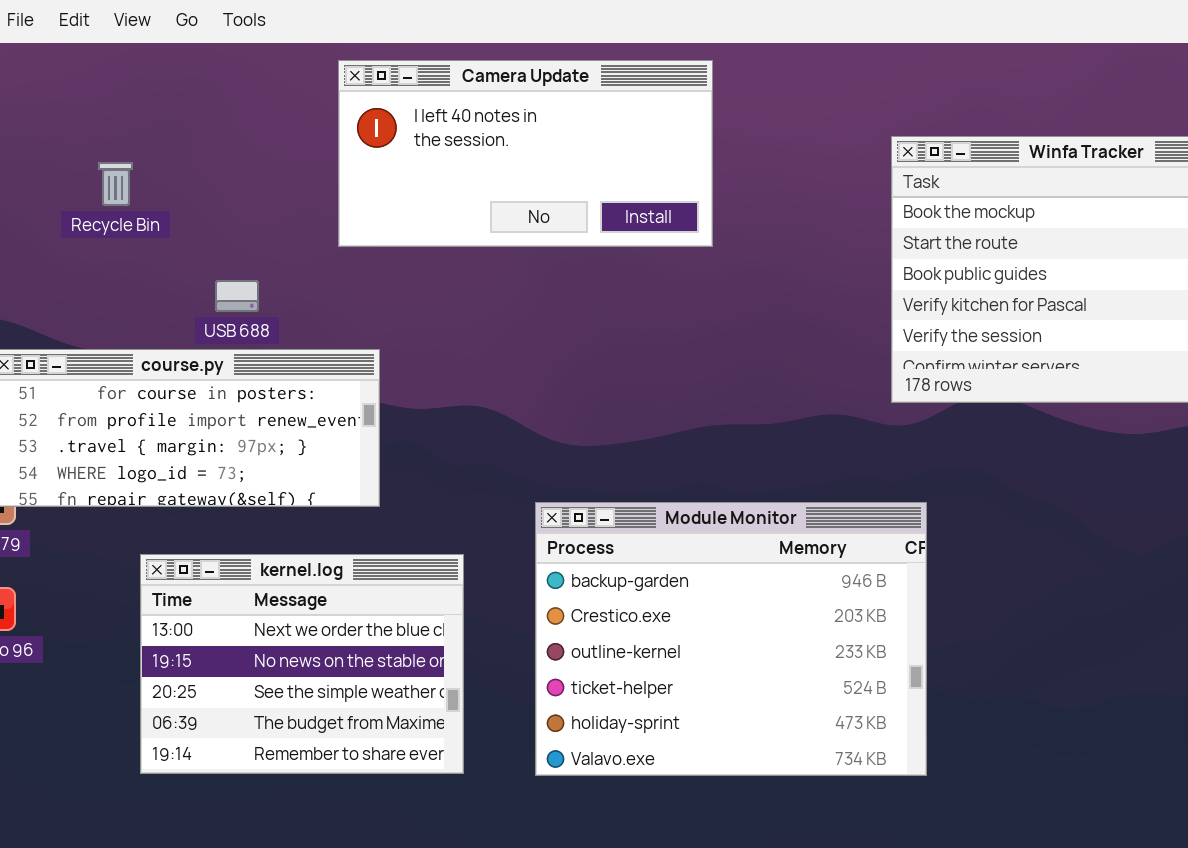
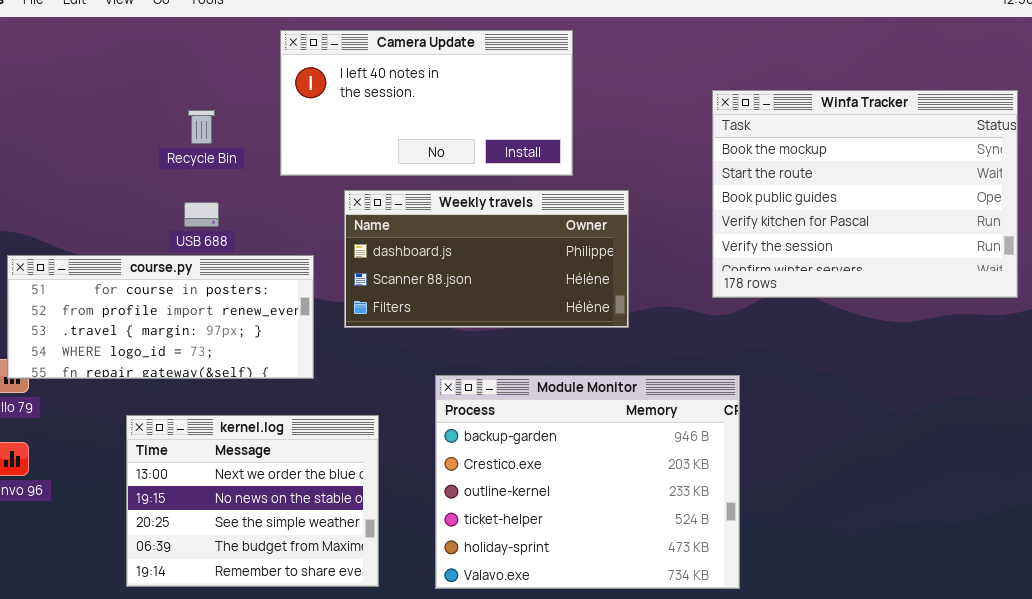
Recycle Bin: [98,162,133,206] -> [188,110,215,144], moved
Weekly travels: none -> [344,190,629,328], opened

